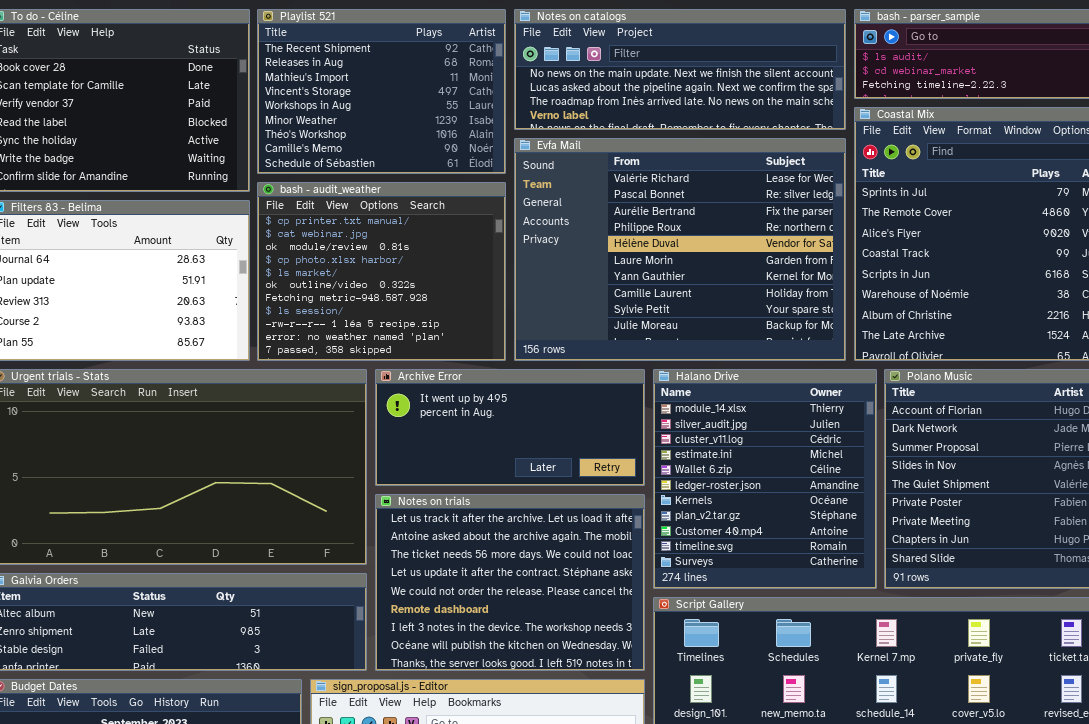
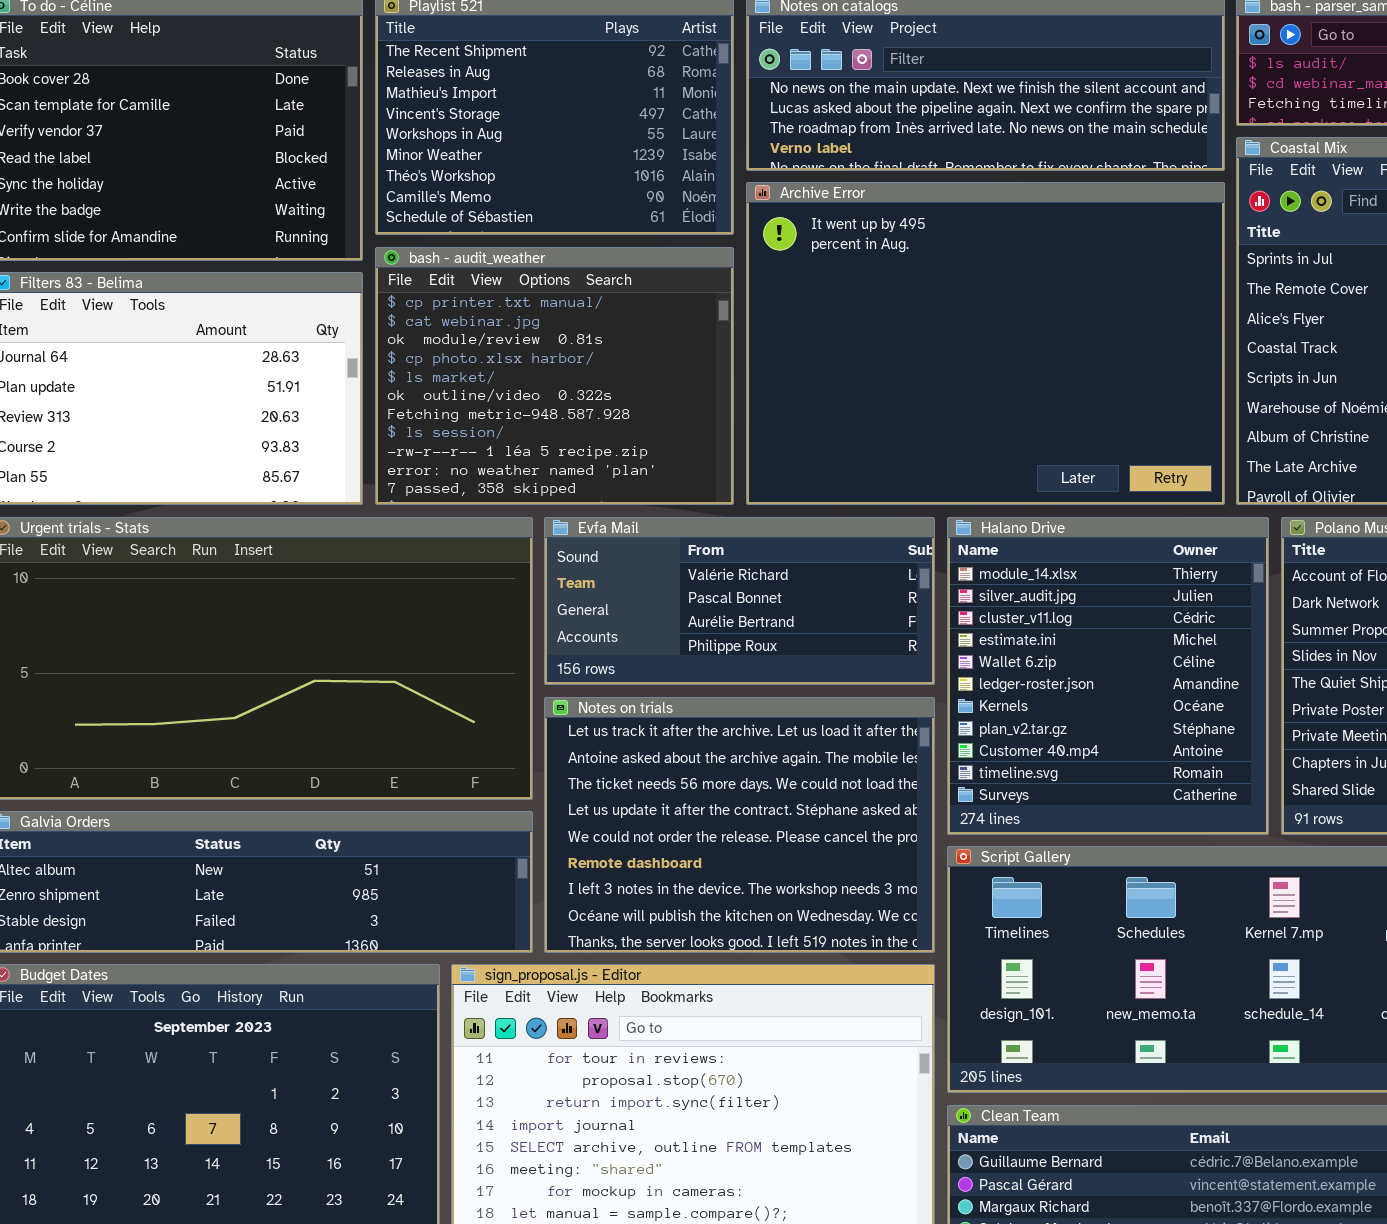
Evfa Mail: [514,138,846,361] -> [544,517,935,685], moved, resized
Archive Error: [375,369,645,486] -> [746,182,1225,505], moved, resized

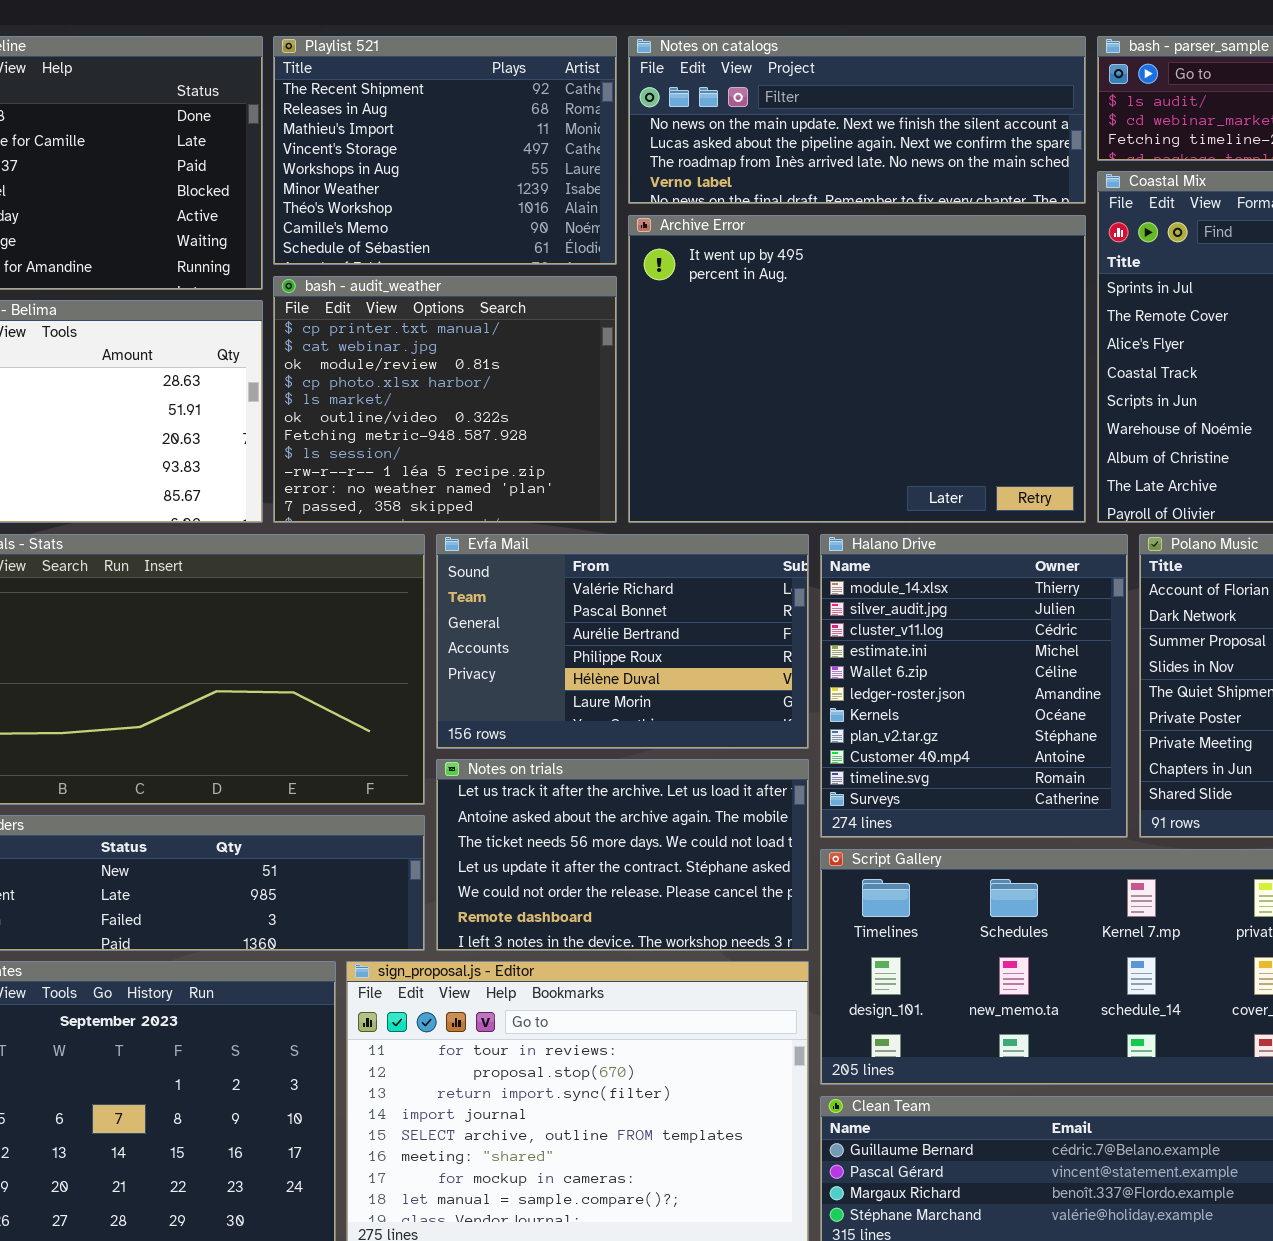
Evfa Mail: [544,517,935,685] -> [436,534,809,749], resized
Notes on trials: [544,697,935,953] -> [436,759,809,951], resized

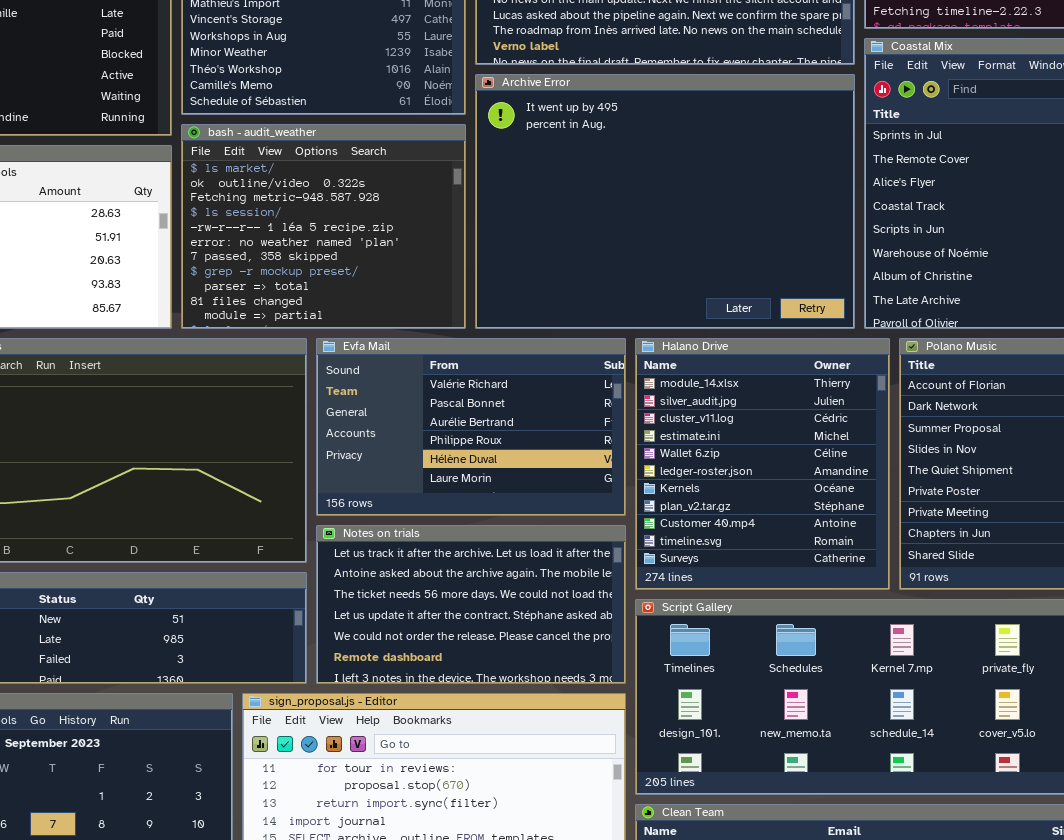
bash - audit_weather: [273,276,617,523] -> [181,124,466,329], scrolled down 4 rows

